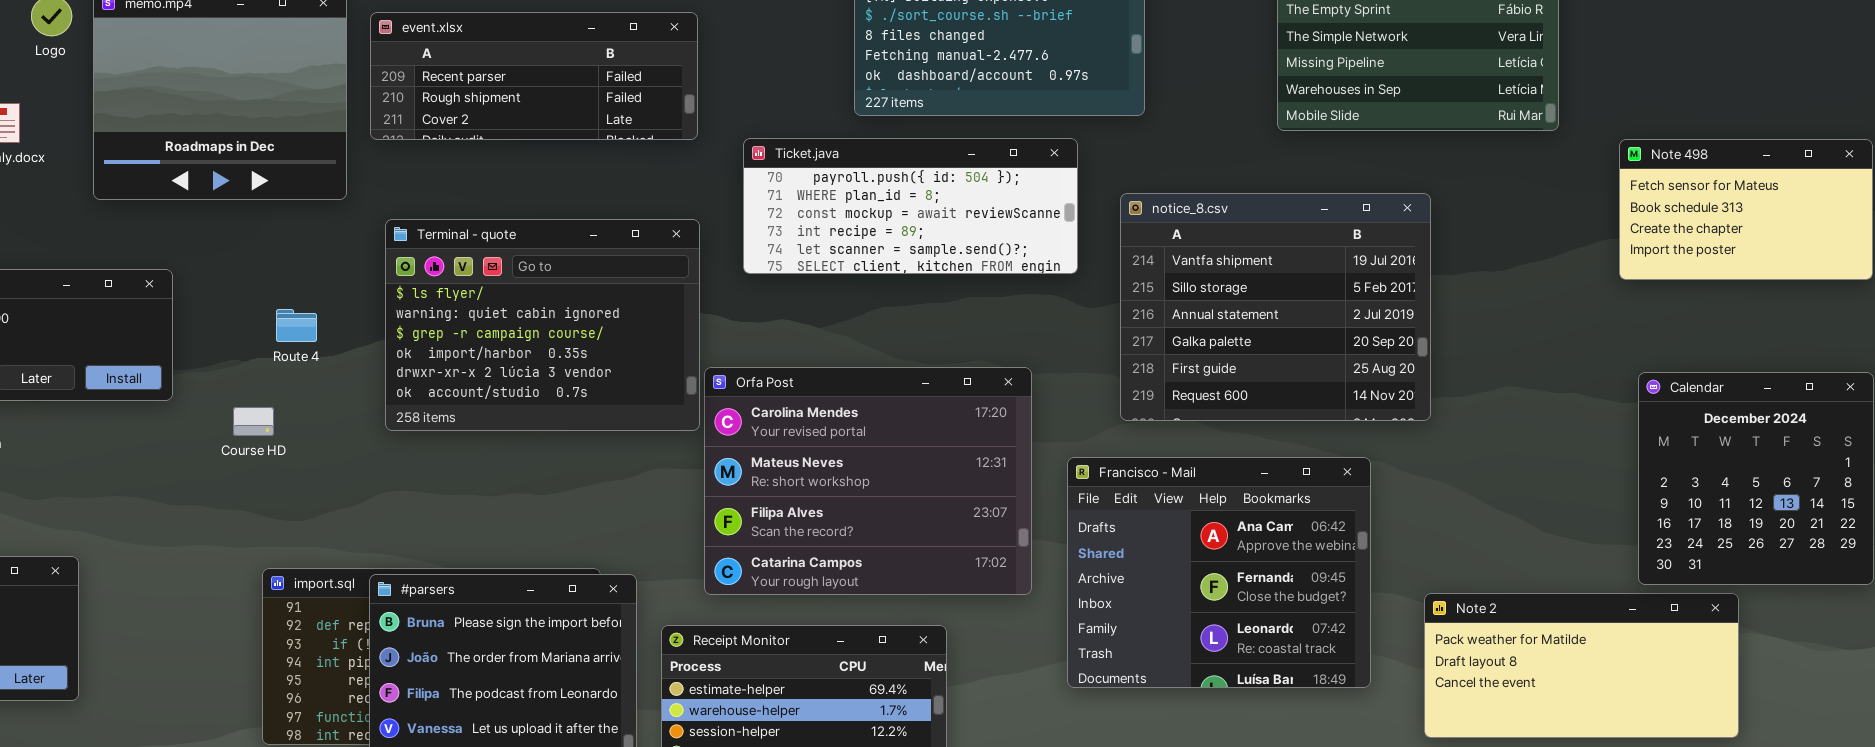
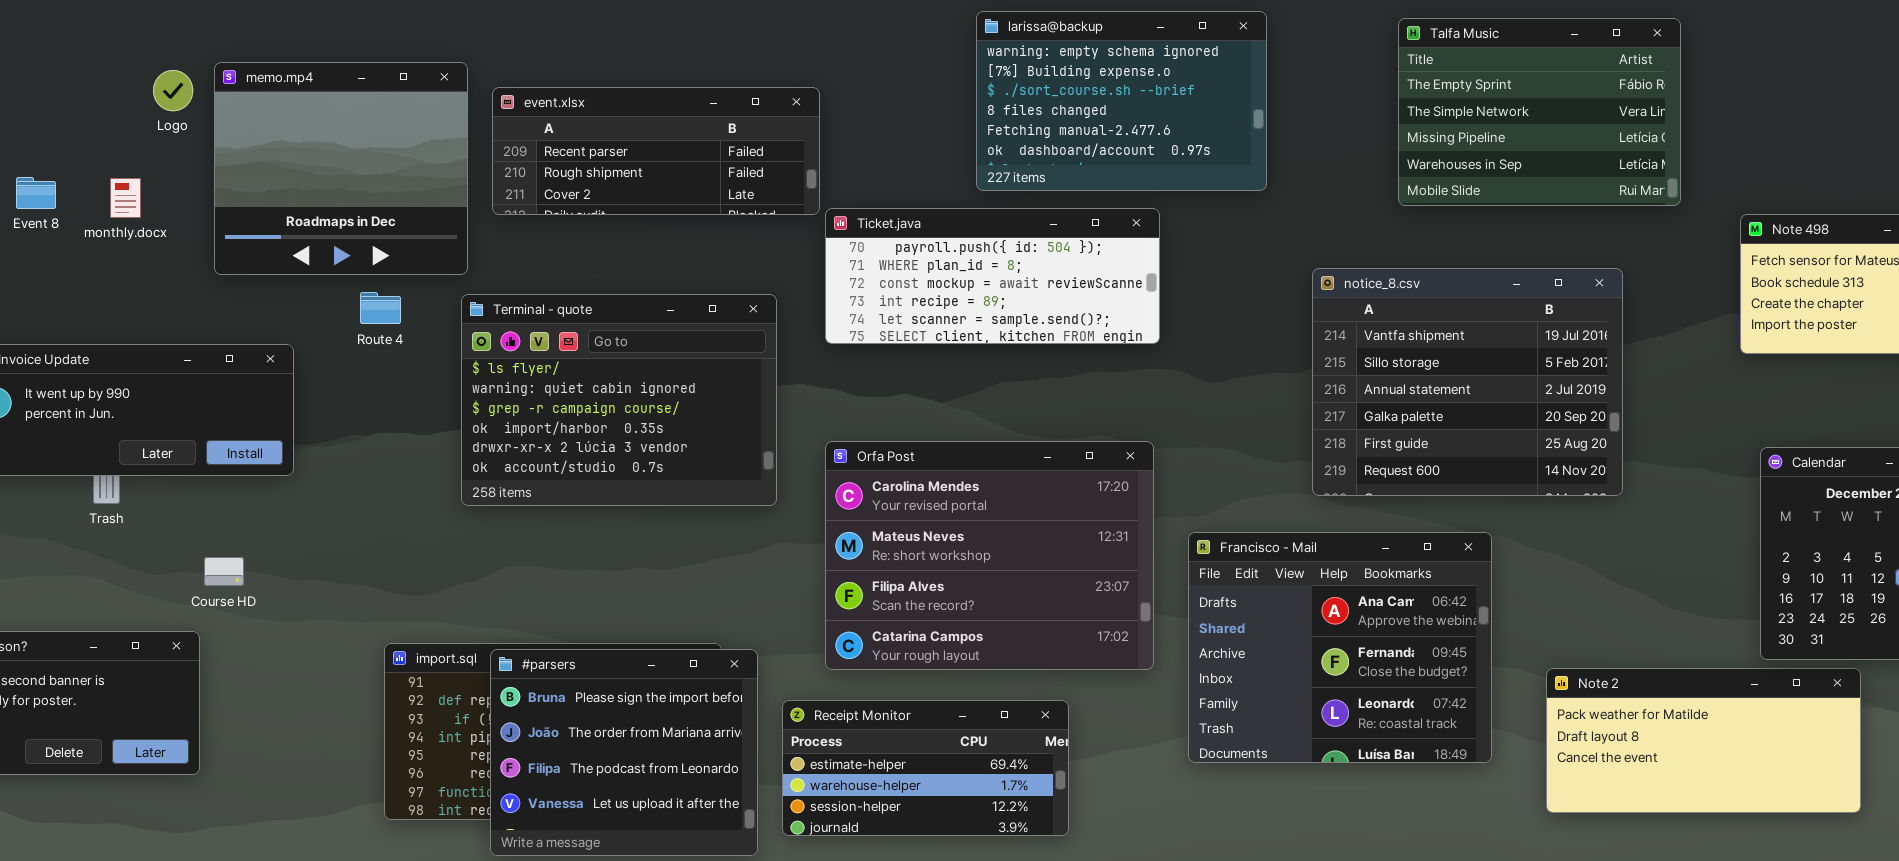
Ticket.java: [743,138,1078,274] -> [825,208,1160,344], moved
notice_8.csv: [1120,193,1431,421] -> [1312,268,1623,496], moved
Terminal - quote: [385,219,700,431] -> [461,294,777,506], moved
Route 4: [276,309,317,342] -> [360,292,401,324], moved
Course HD: [233,407,274,436] -> [204,557,244,586], moved

